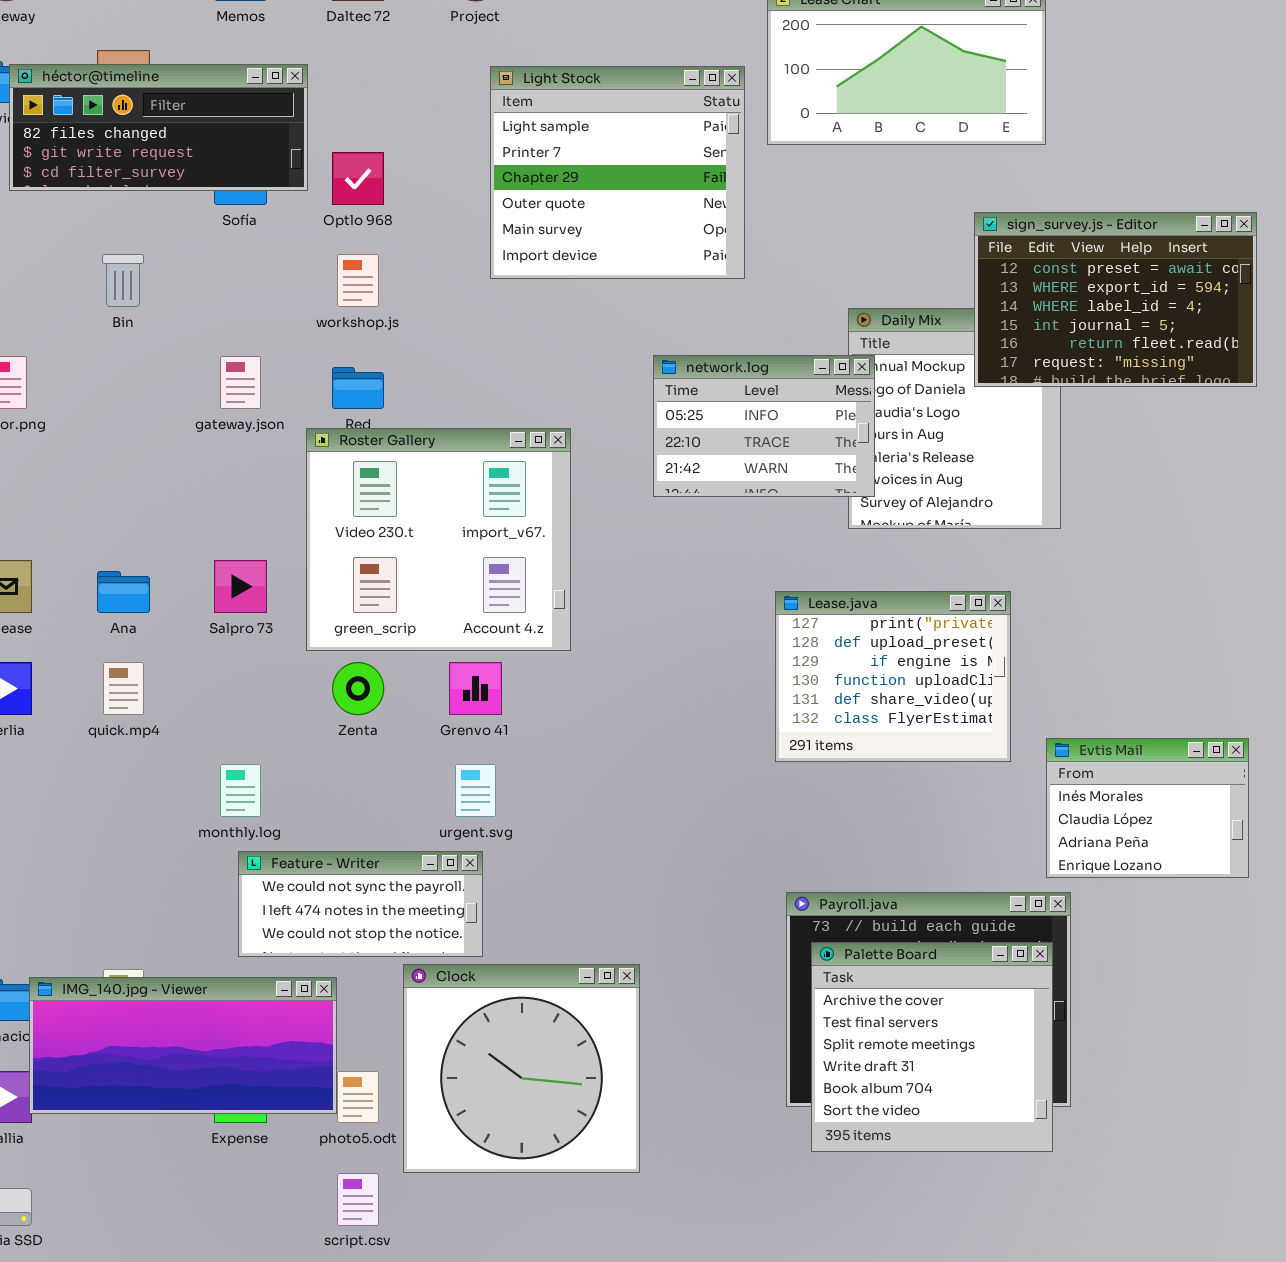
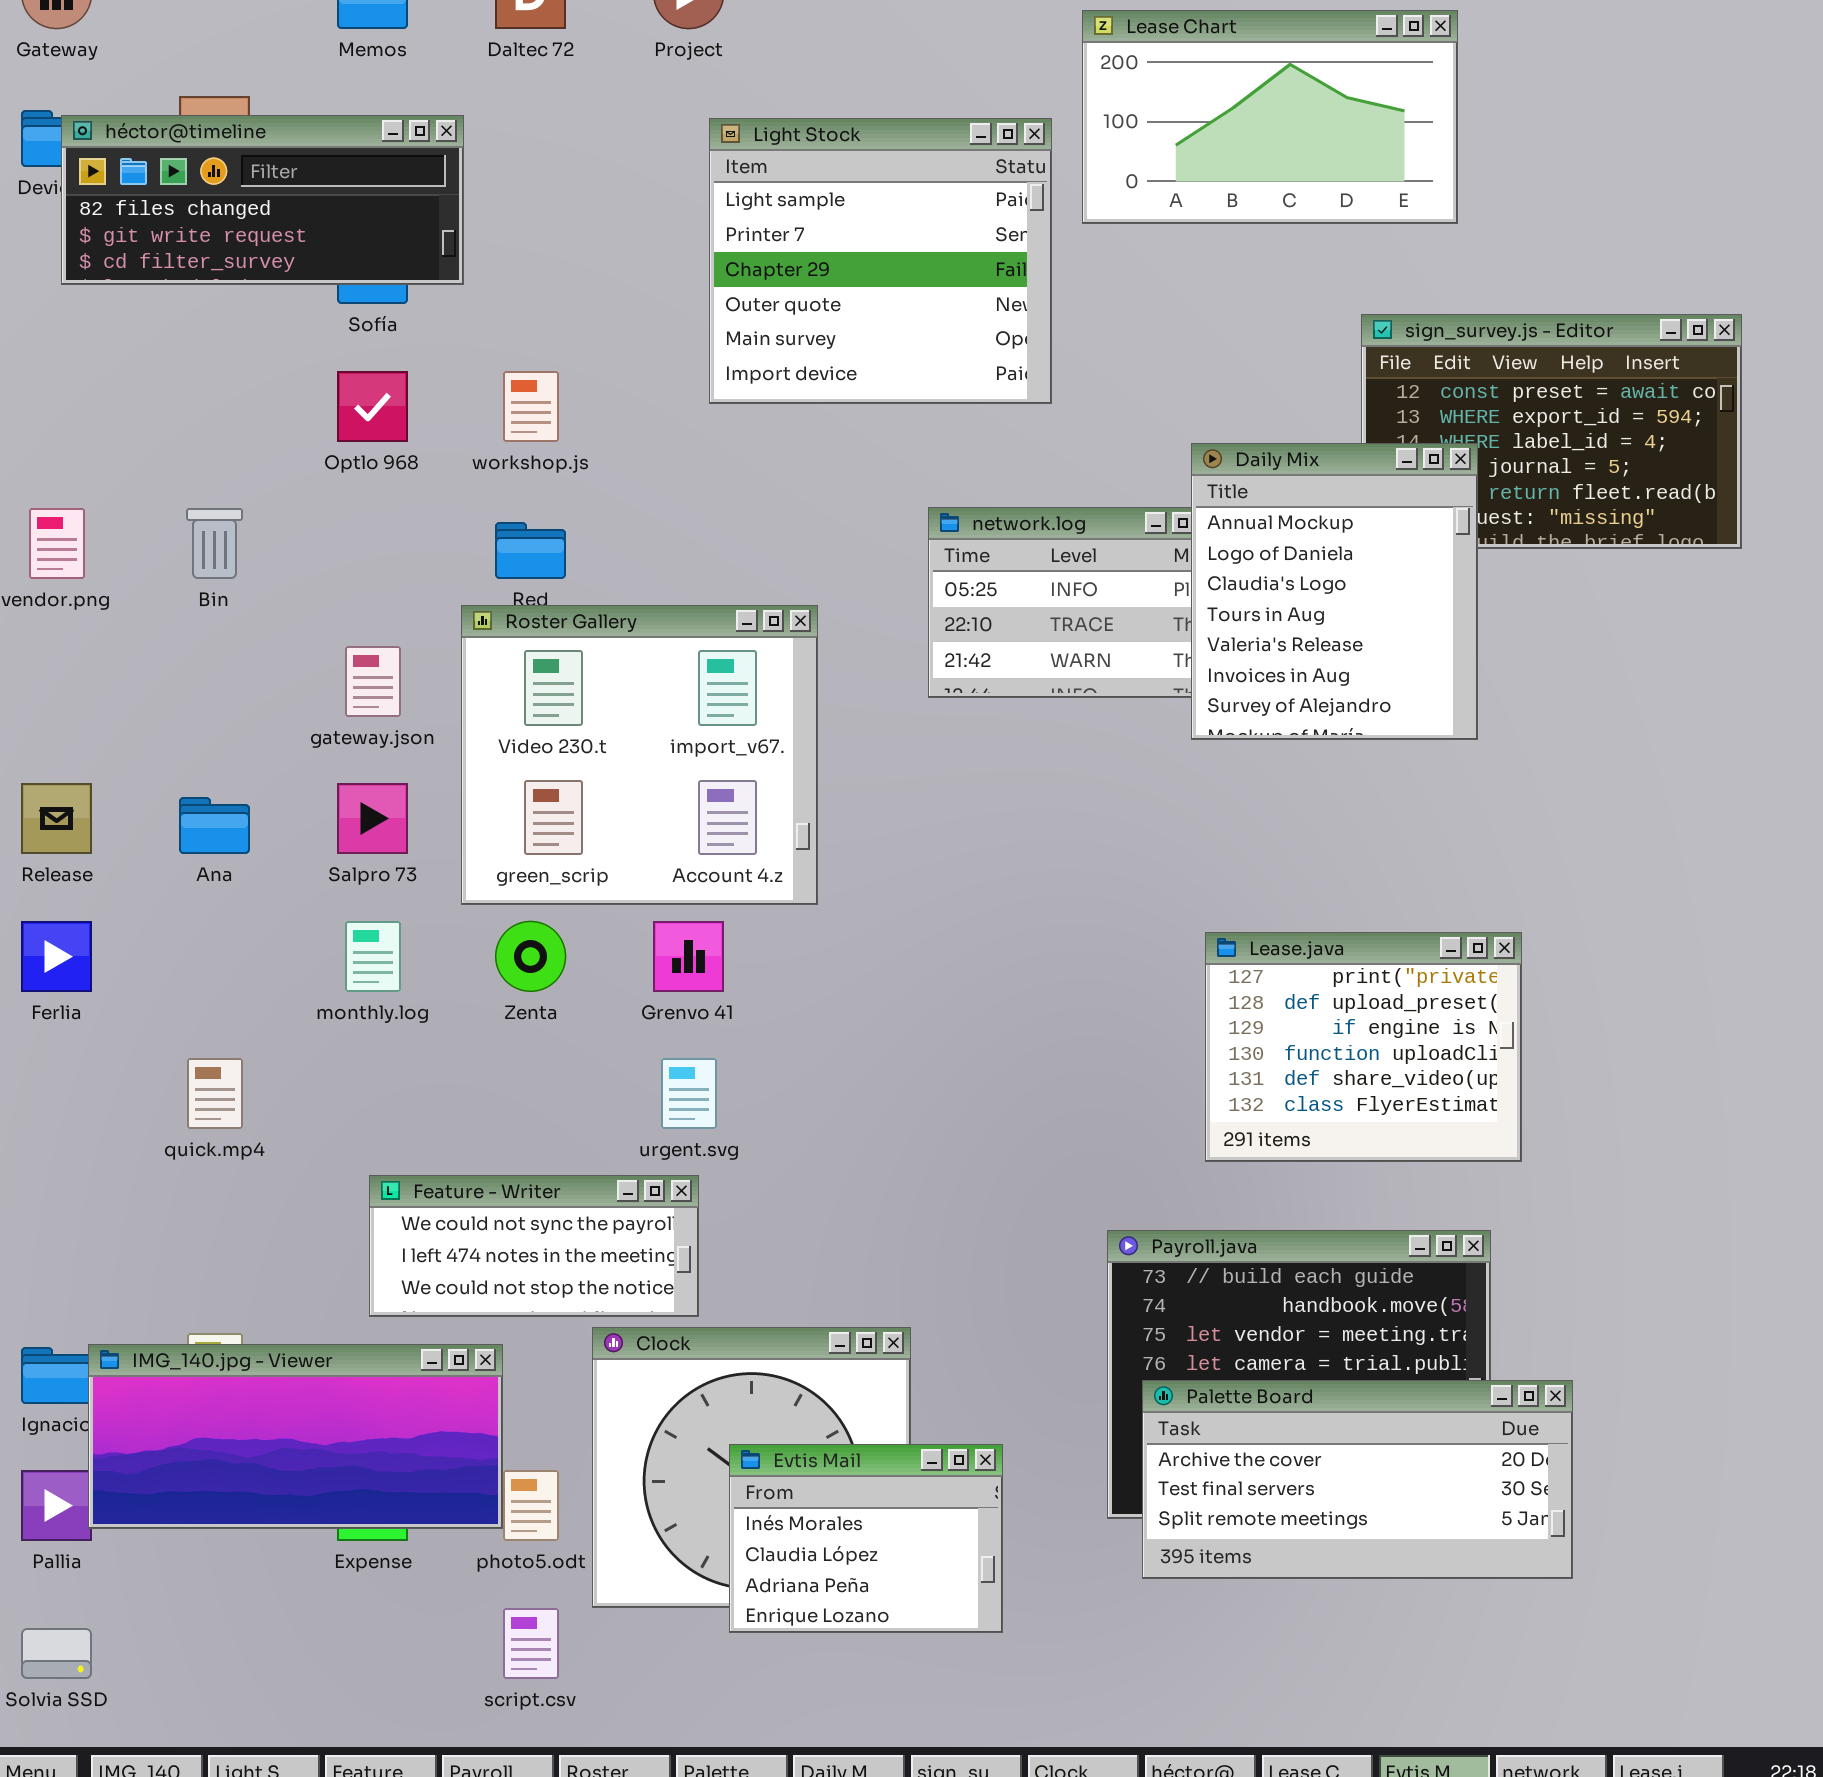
Optlo 968: [332,152,384,205] -> [337,371,408,442], moved
Bin: [102,254,144,307] -> [186,508,243,579], moved
Daily Mix: [848,308,1061,529] -> [1191,443,1478,740], raised
gateway.json: [220,356,261,409] -> [345,646,401,717], moved
Lease.java: [775,591,1011,762] -> [1205,932,1522,1162], moved
quick.mp4: [103,662,144,715] -> [187,1058,243,1129], moved
Evtis Mail: [1046,738,1249,878] -> [729,1444,1003,1633], moved
monthly.log: [220,764,261,817] -> [345,921,401,992], moved
Palette Board: [811,942,1053,1152] -> [1142,1380,1573,1579], resized

